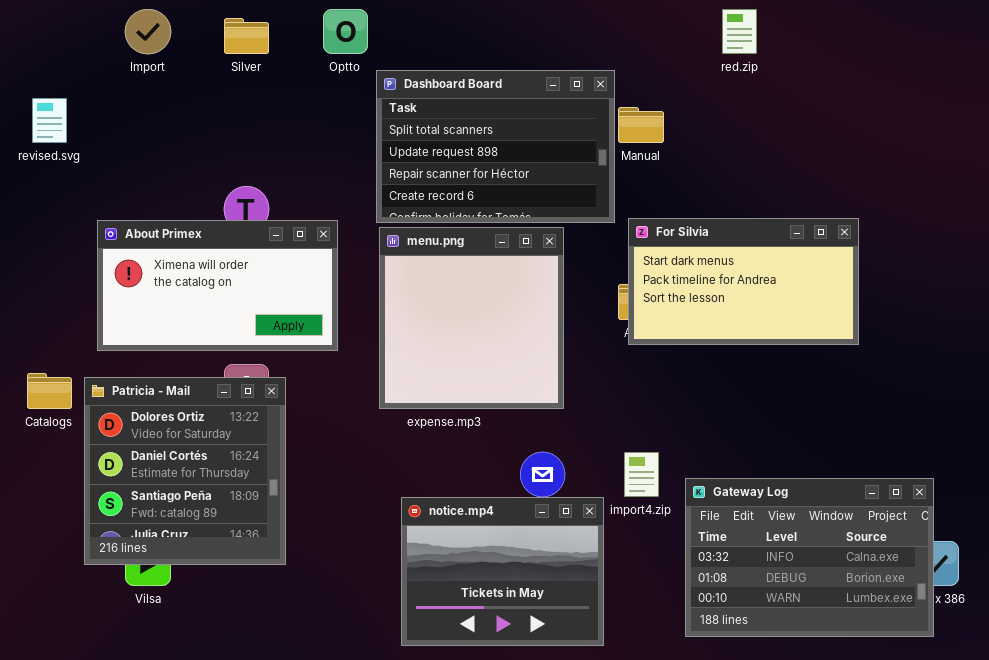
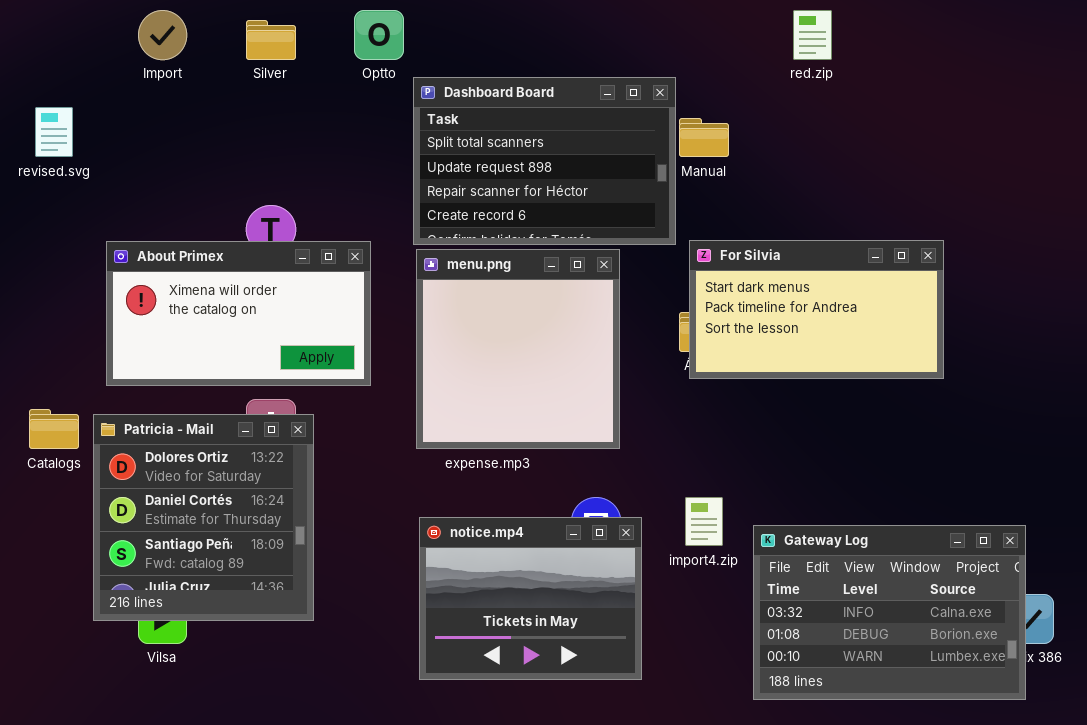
notice.mp4: [401,497,604,646] -> [419,517,642,680], moved

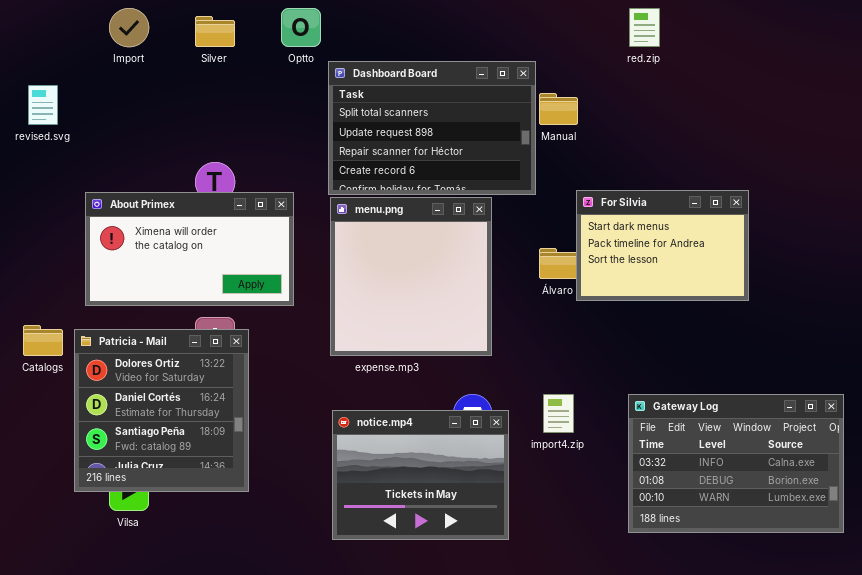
For Silvia: [689,240,944,379] -> [576,190,749,301], resized
Gateway Log: [753,525,1026,700] -> [628,394,844,533], moved

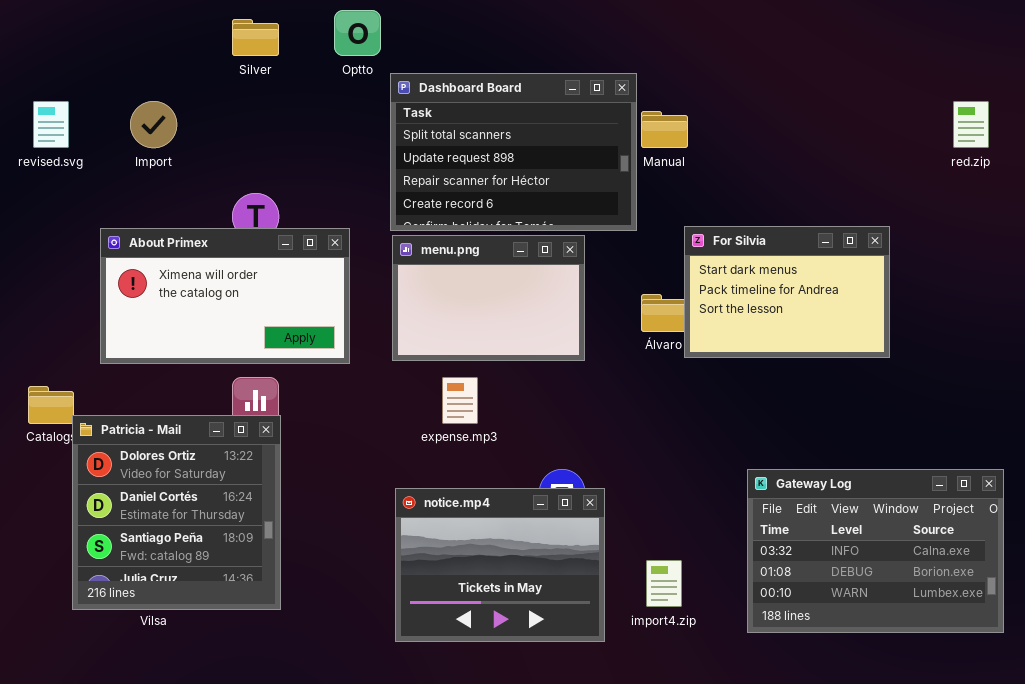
Import: [109,8,149,47] -> [130,101,177,148], moved
red.zip: [629,8,660,47] -> [953,101,989,148], moved
menu.png: [330,197,492,356] -> [392,235,585,361], resized
Patricia - Mail: [74,329,249,492] -> [72,415,281,610], moved
import4.zip: [543,394,574,433] -> [646,560,682,607], moved

